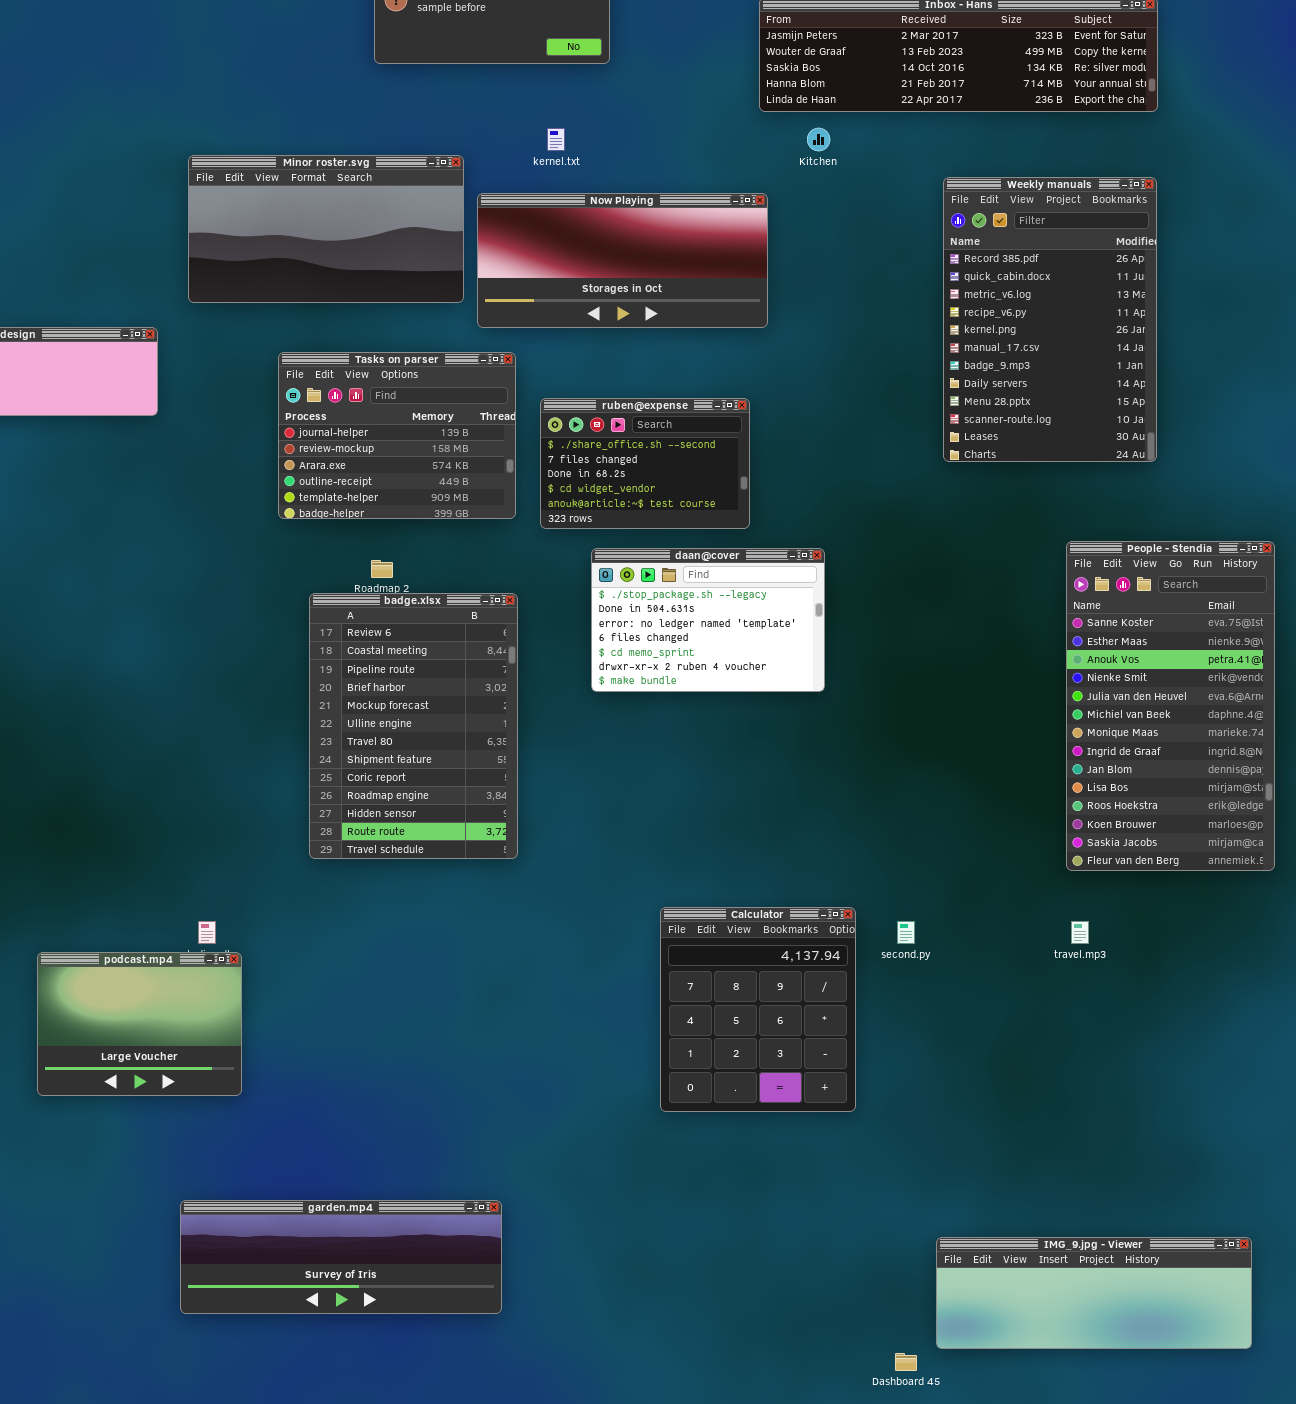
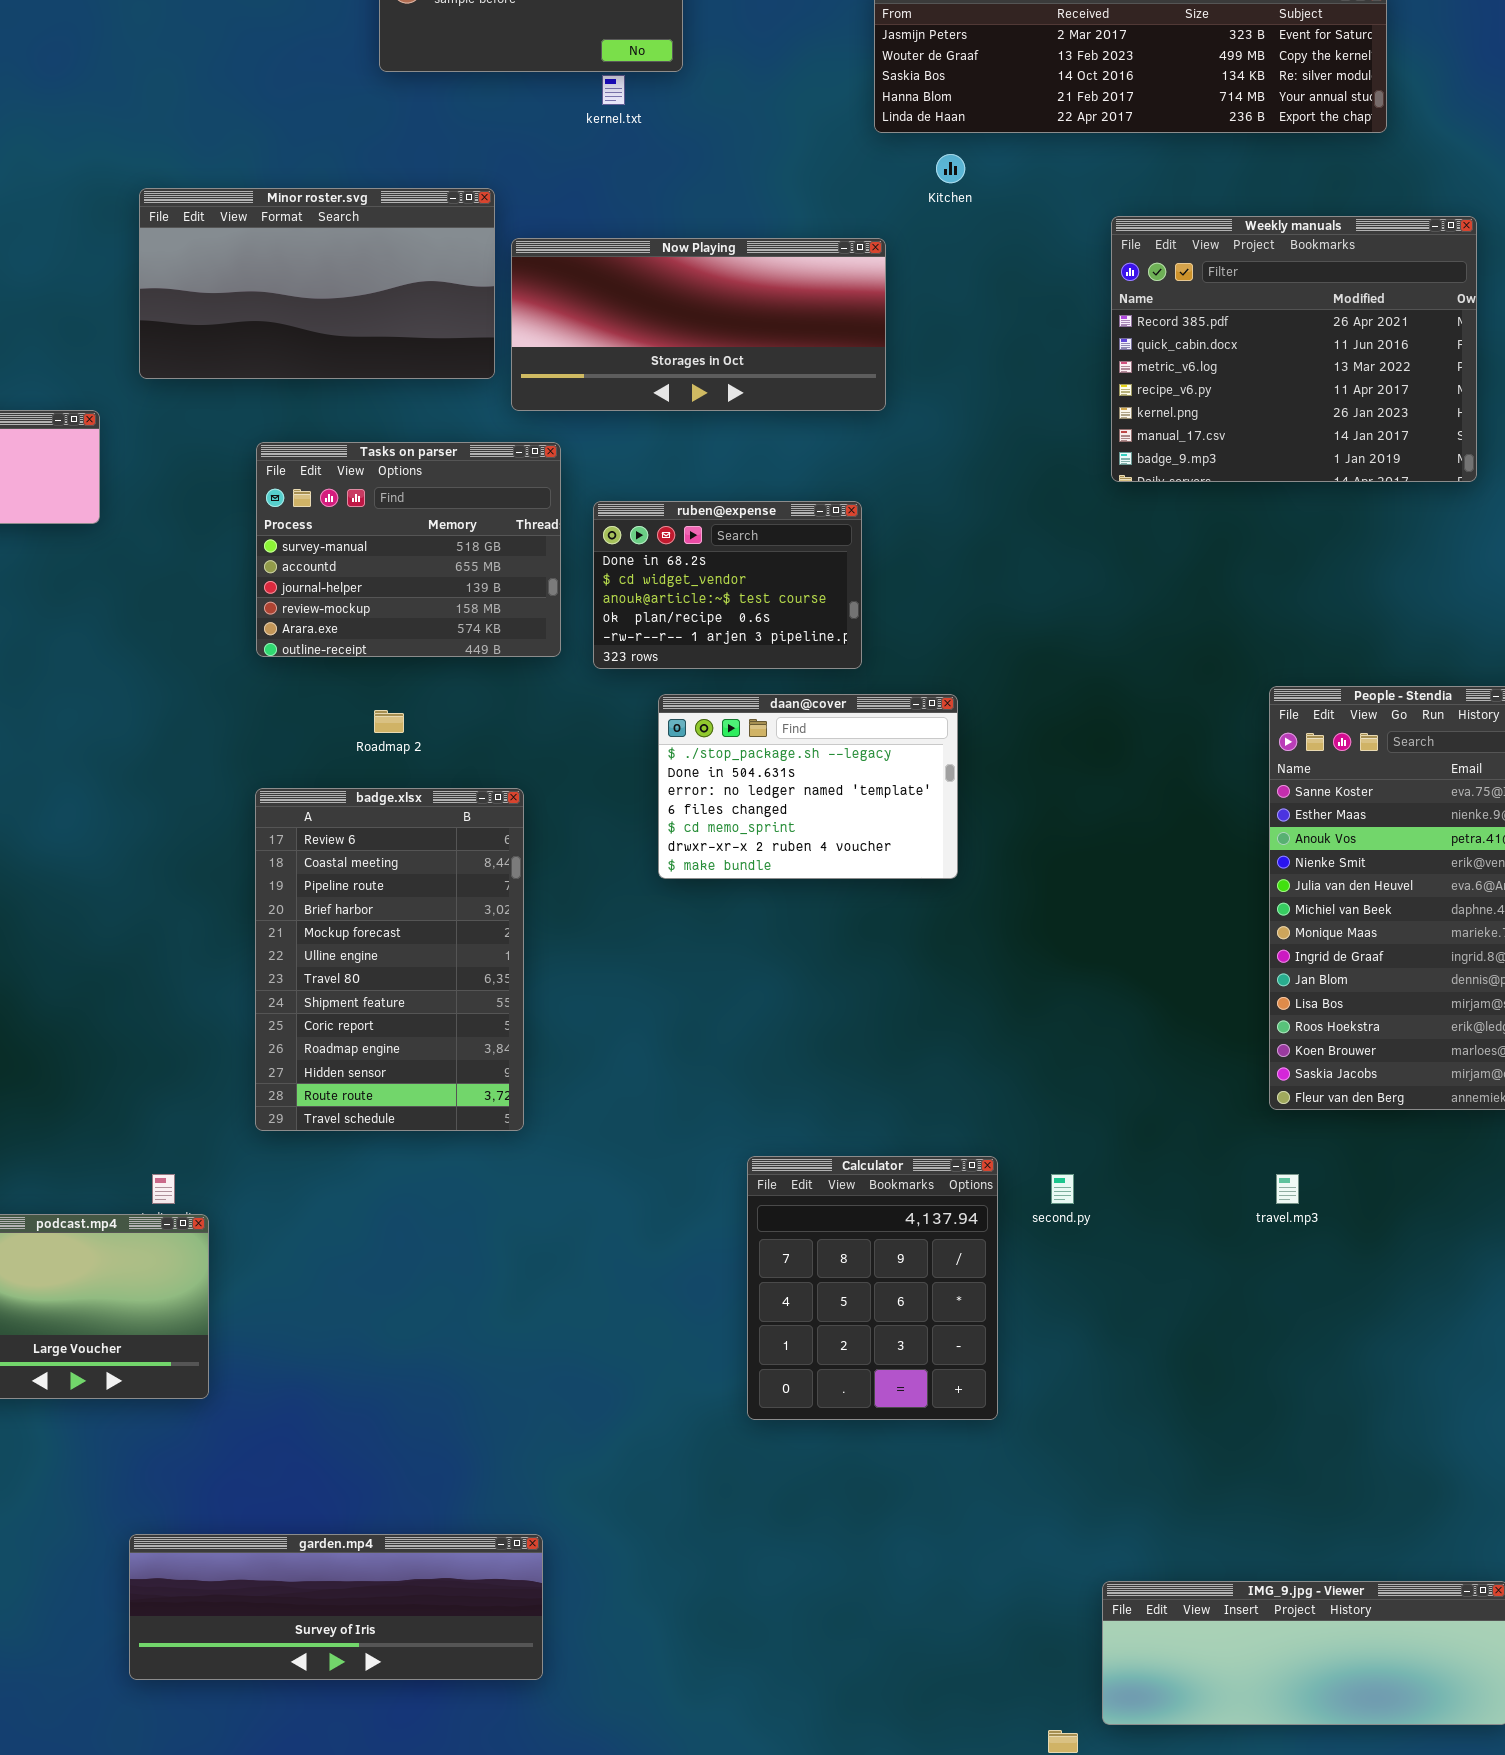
kernel.txt: [547,128,565,151] -> [602,75,625,105], moved
Weekly manuals: [943,177,1157,462] -> [1111,216,1477,482], resized
Tasks on parser: [278,352,516,519] -> [256,442,561,657], scrolled up 2 rows
ruben@expense: [540,398,750,529] -> [593,501,862,669], scrolled down 2 rows
badge.xlsx: [309,593,518,859] -> [255,788,524,1131], moved

